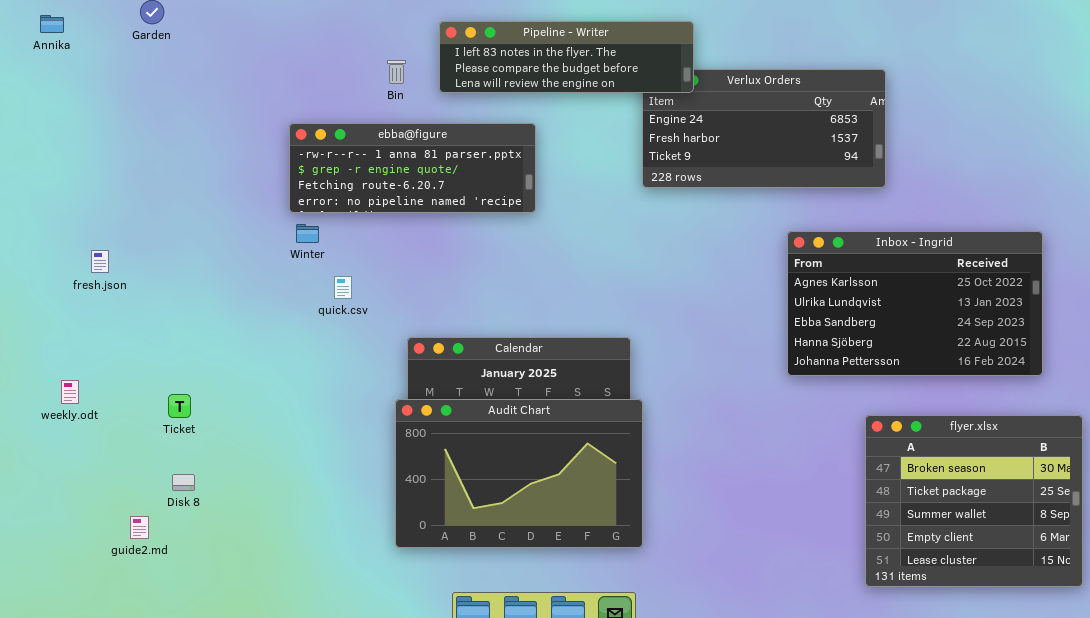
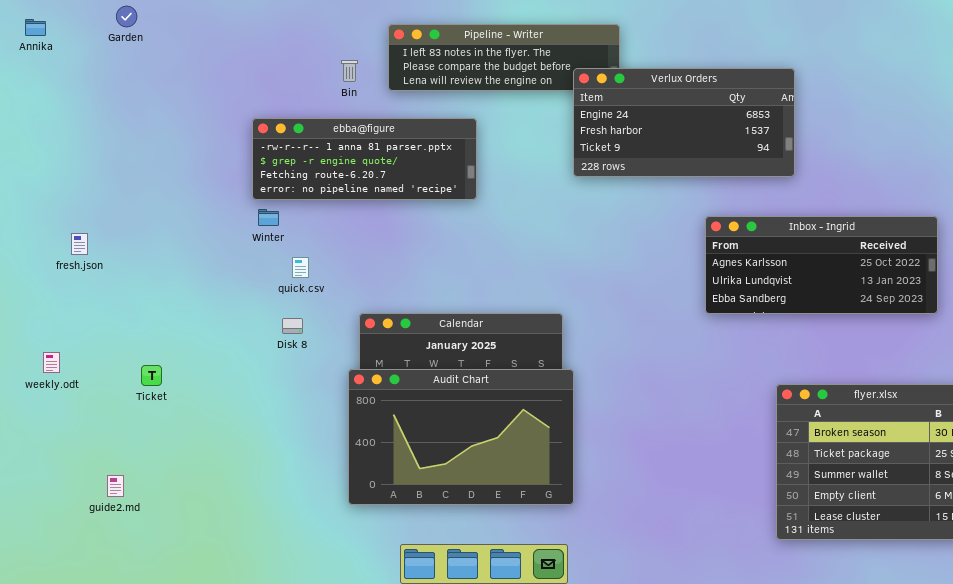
Verlux Orders: [642,69,886,188] -> [573,68,795,177], raised
Inbox - Ingrid: [787,231,1043,376] -> [705,216,938,314], resized
Disk 8: [172,474,195,491] -> [282,318,303,334], moved

